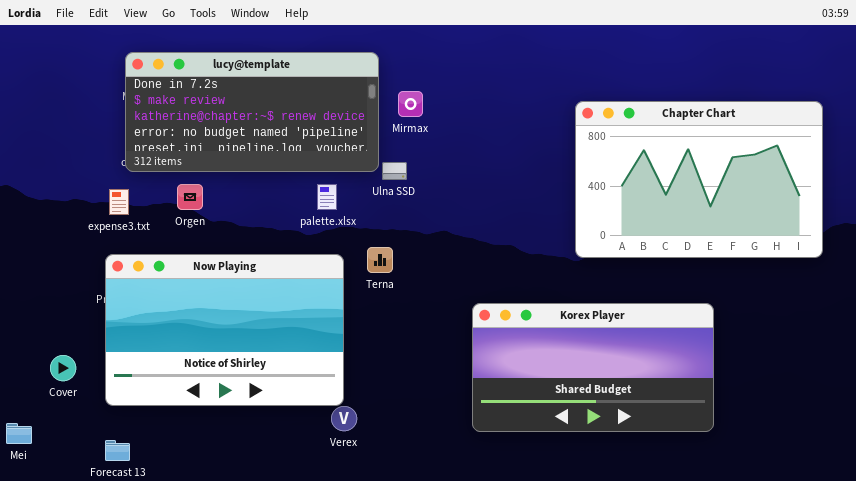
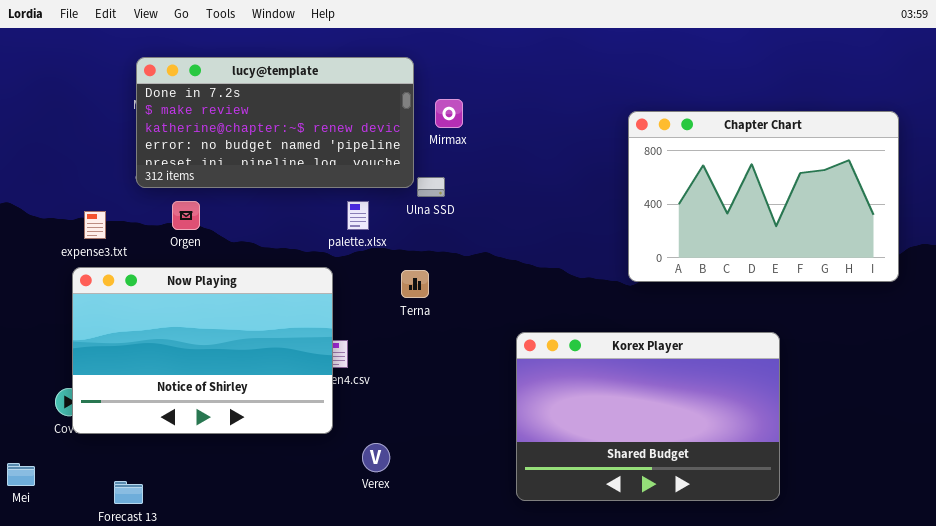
Orgen: [177,184,203,210] -> [172,201,200,230], moved
expense3.txt: [109,189,129,215] -> [84,211,106,239], moved
Now Playing: [105,254,344,406] -> [72,267,333,434], moved
Korex Player: [472,303,714,432] -> [516,332,780,501], resized

